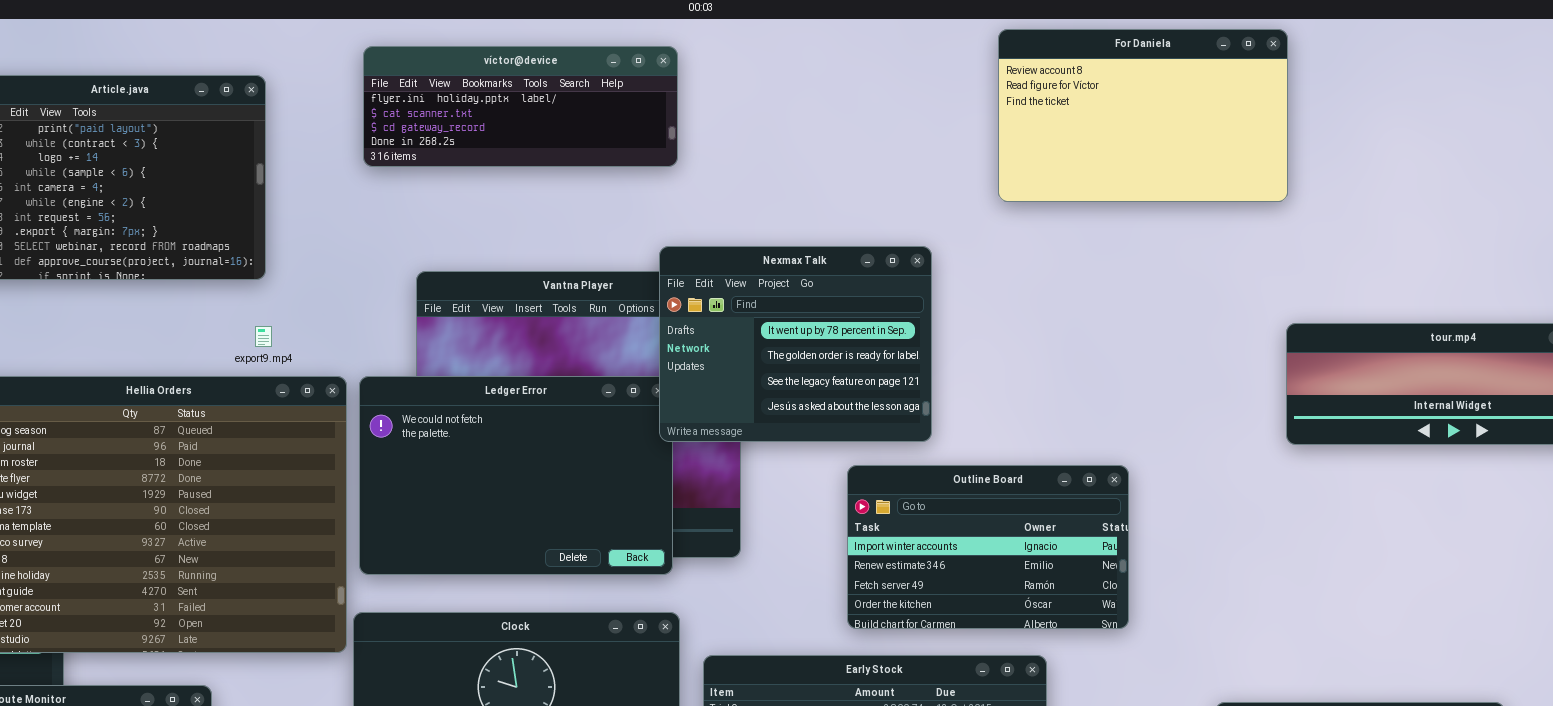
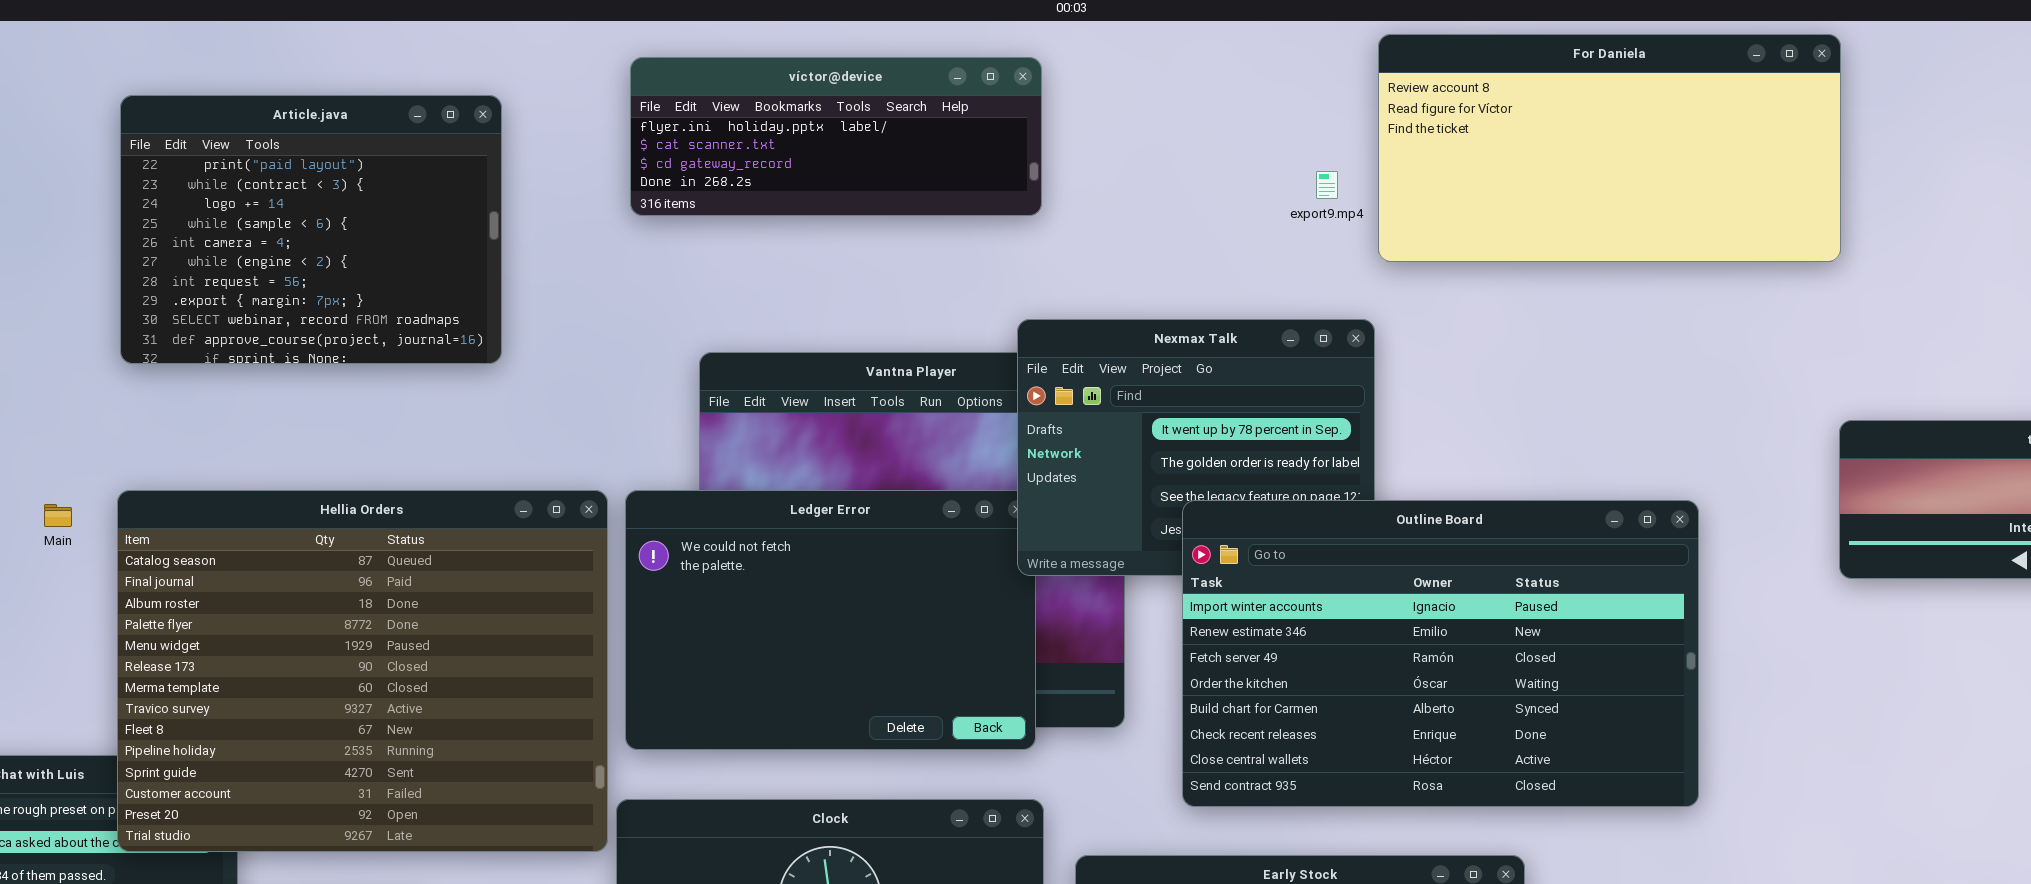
For Daniela: [998,29,1288,202] -> [1378,34,1841,262], resized
export9.mp4: [255,326,272,347] -> [1316,171,1338,199], moved
Outline Board: [847,465,1129,629] -> [1182,500,1699,807], moved, resized

